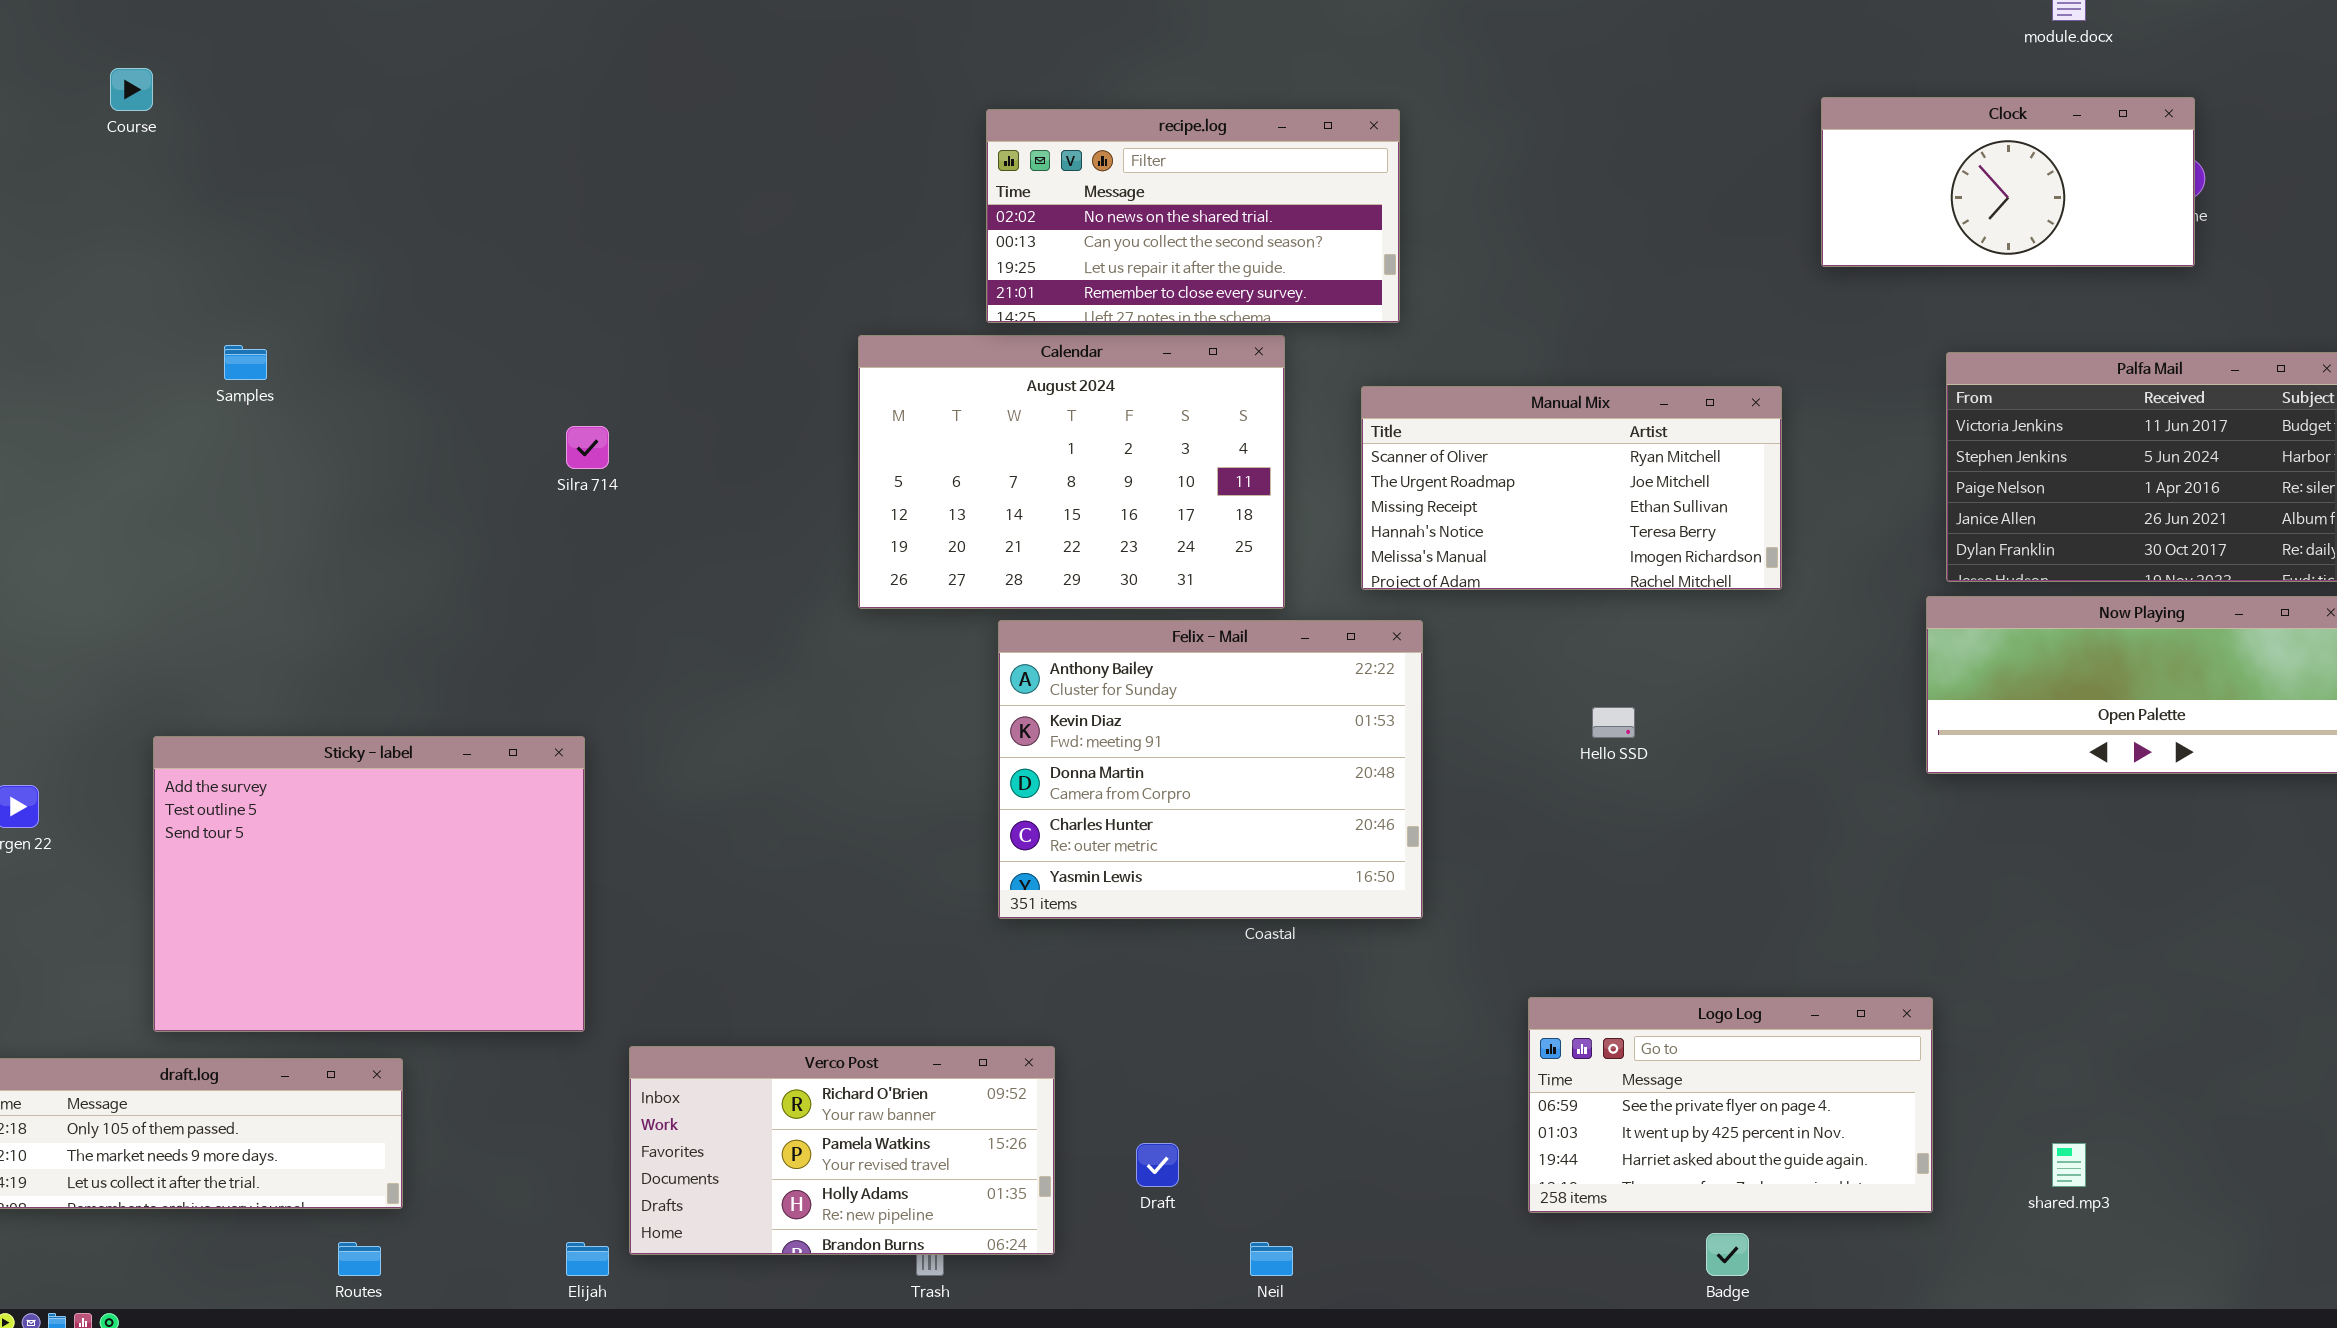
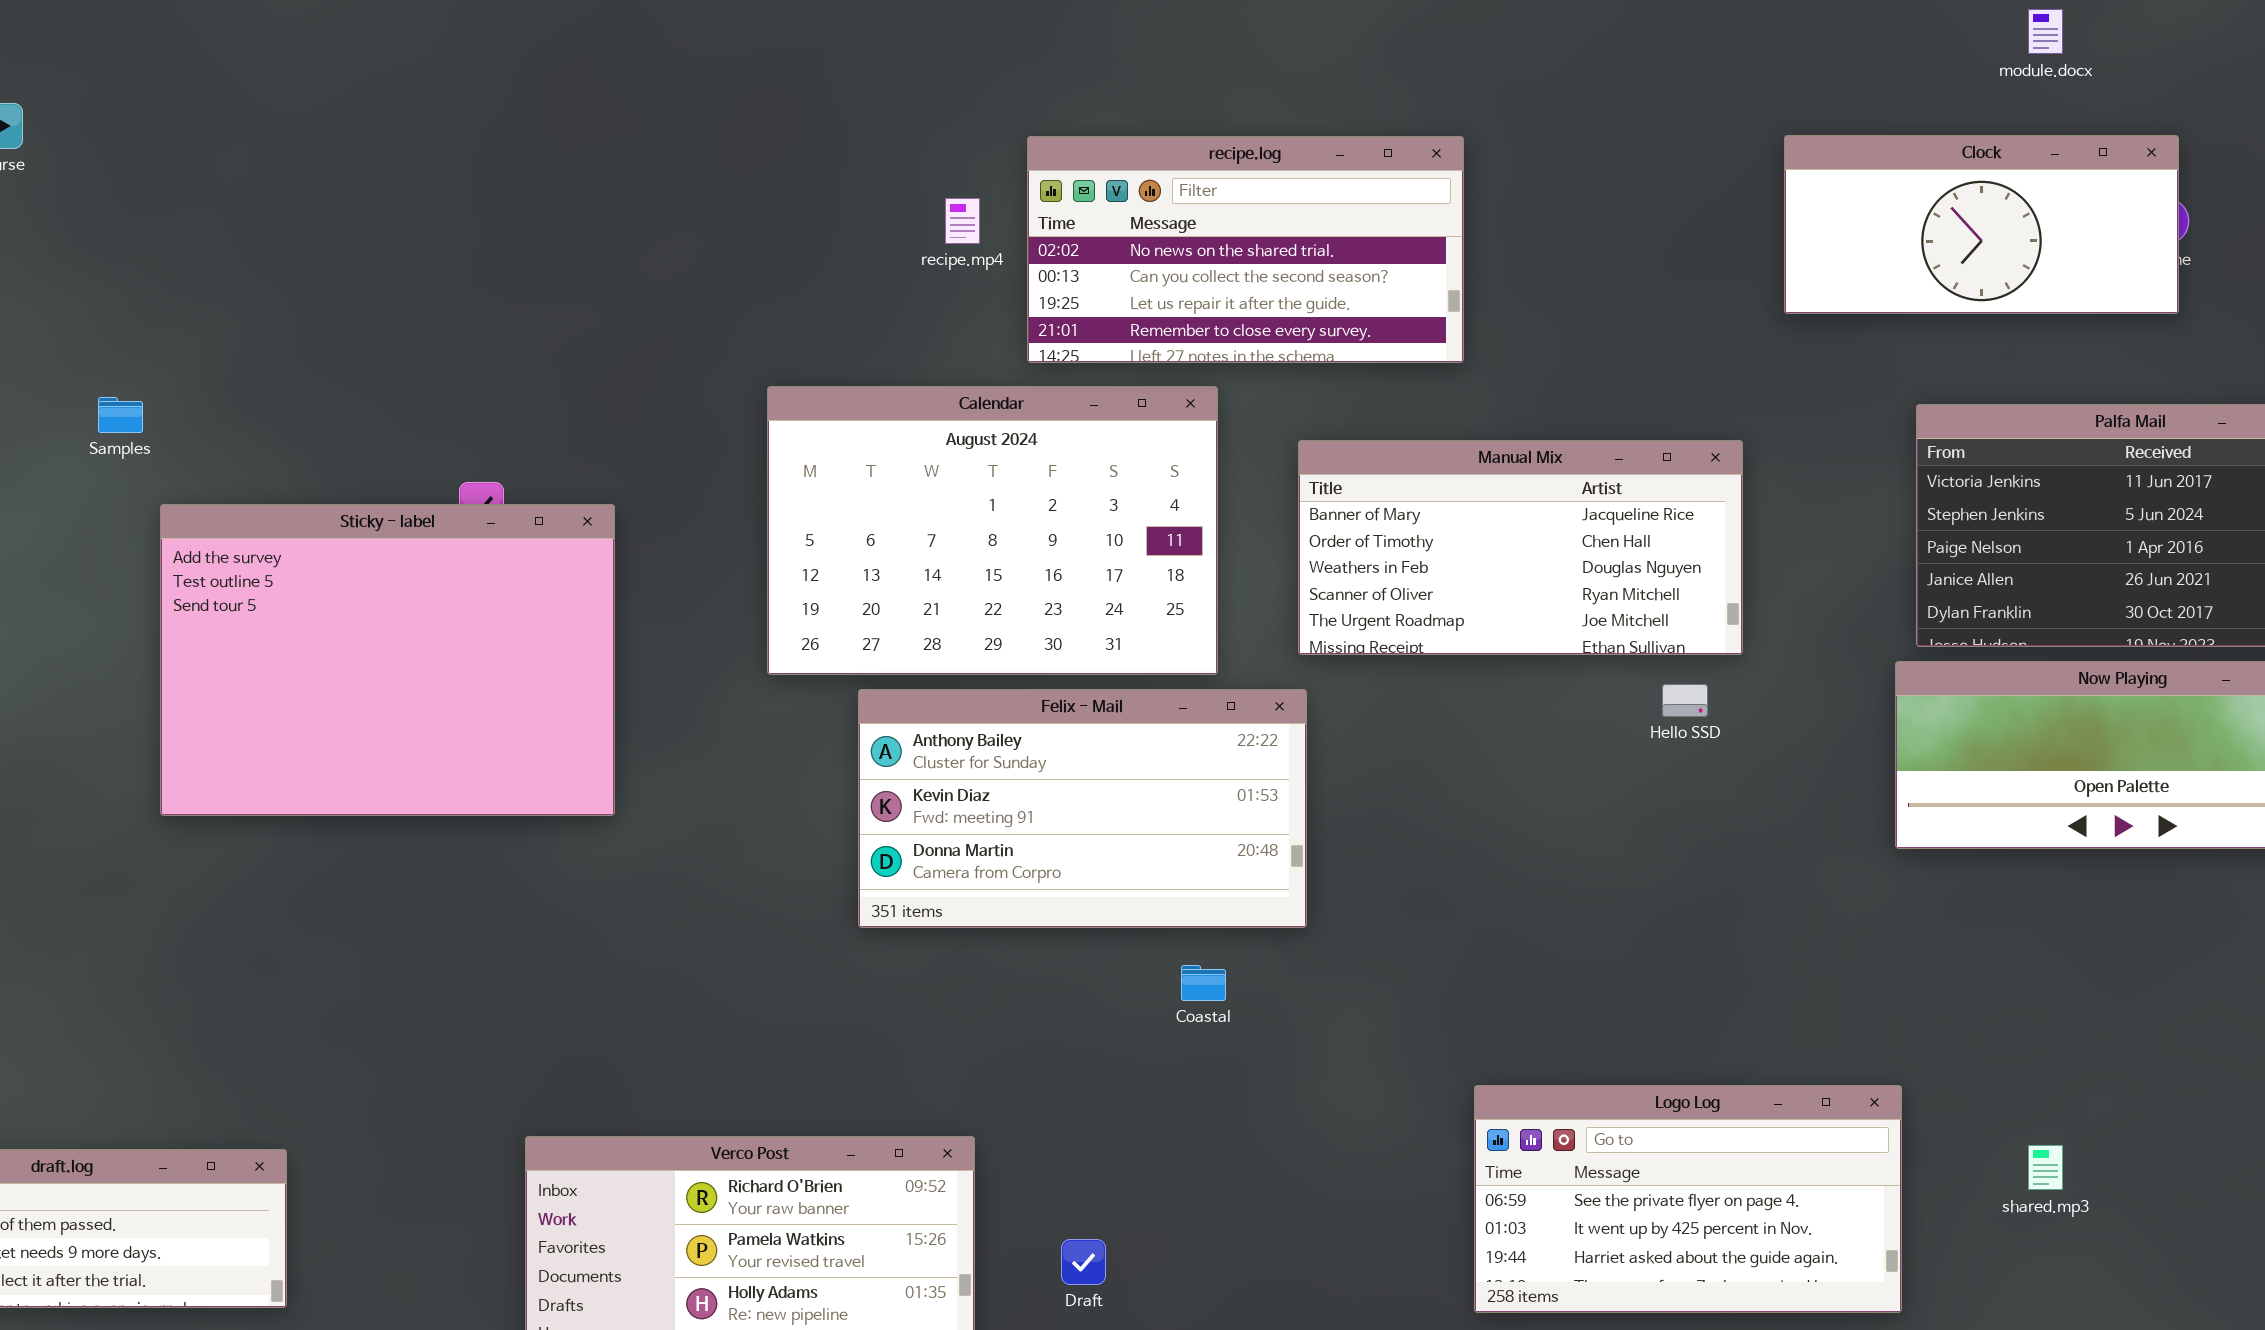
recipe.log: [986,109,1400,323] -> [1027,136,1464,363], moved
Manual Mix: [1361,386,1782,590] -> [1298,440,1743,655], scrolled up 3 rows
Felix - Mail: [998,620,1423,919] -> [858,689,1307,928], moved, resized
Hello SSD: [1592,707,1635,738] -> [1662,684,1708,717], moved
Sticky - label: [153,736,585,1032] -> [160,504,615,816], moved
shared.mp3: [2052,1143,2086,1187] -> [2028,1145,2063,1190], moved

